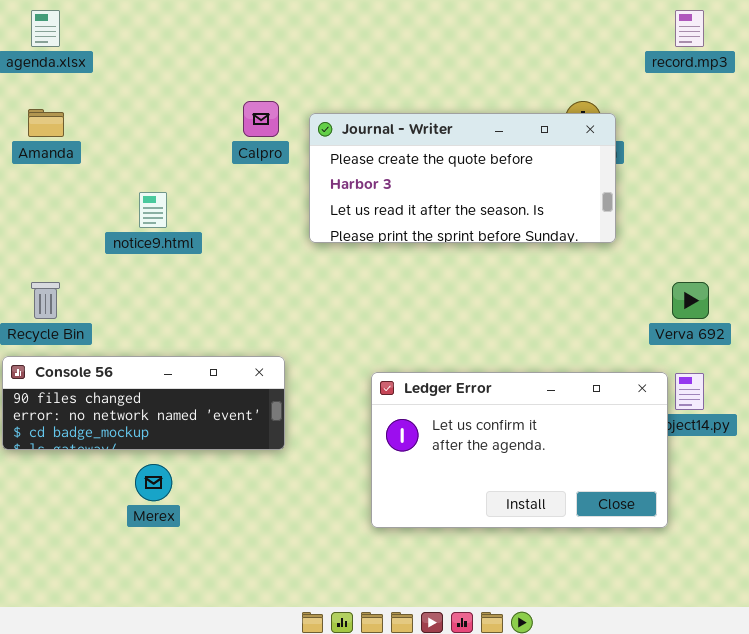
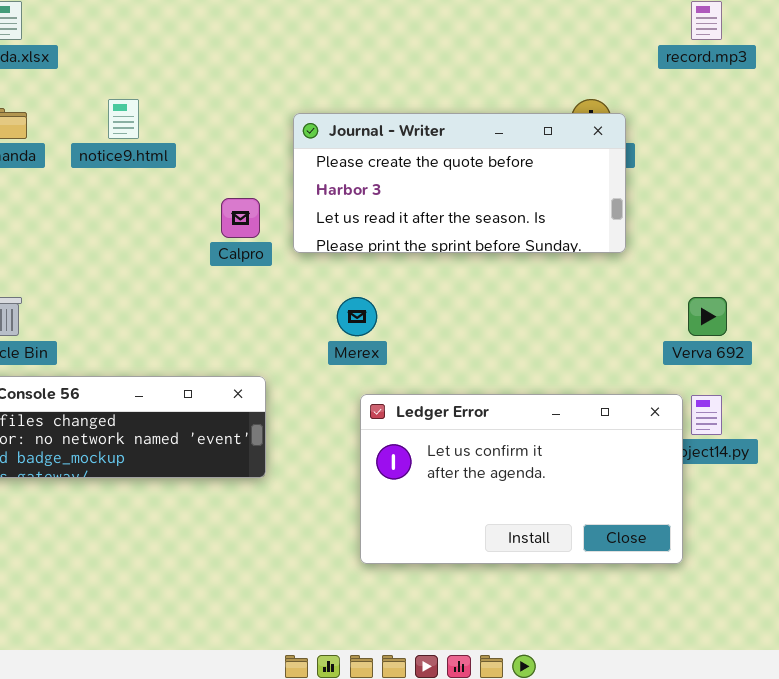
Calpro: [243,101,279,137] -> [221,198,260,238], moved
notice9.html: [139,192,167,228] -> [108,99,139,139], moved
Merex: [135,464,172,501] -> [337,297,377,336], moved

